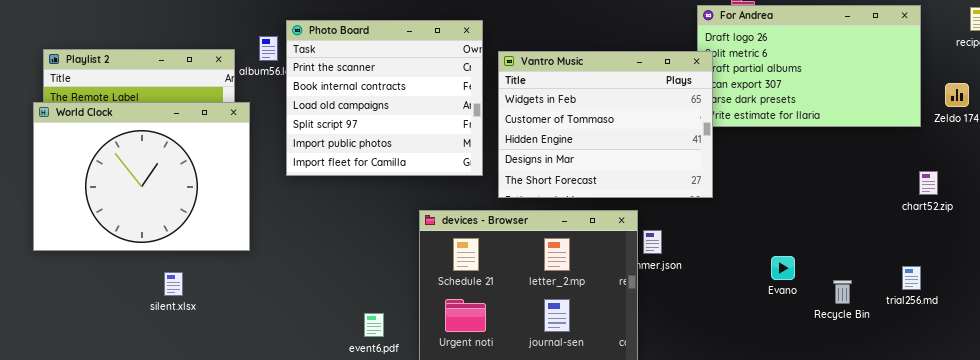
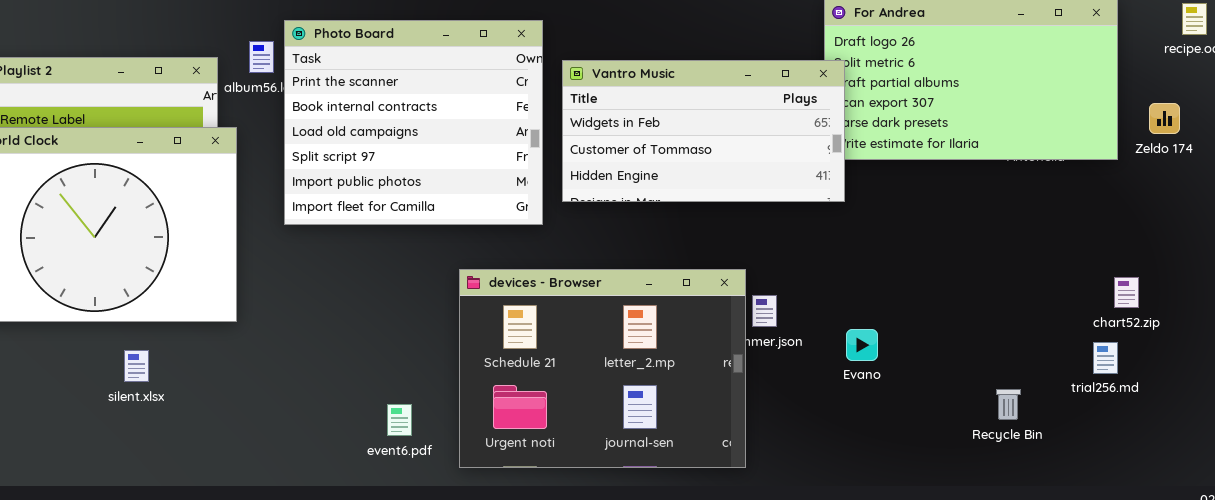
Vantro Music: [498,51,713,198] -> [562,60,845,202], resized
chart52.zip: [919,171,938,195] -> [1114,277,1139,308], moved
Evano: [771,256,795,280] -> [846,329,878,361], moved
Recycle Bin: [833,280,852,304] -> [996,389,1021,420], moved

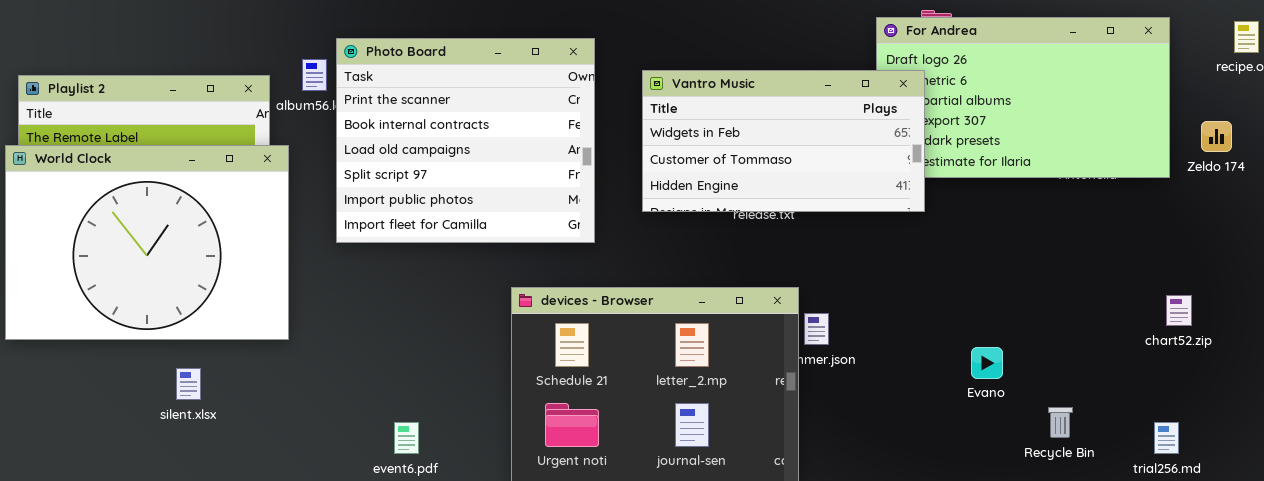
Vantro Music: [562,60,845,202] -> [642,70,925,212], moved
Evano: [846,329,878,361] -> [971,347,1003,379], moved
trial256.md: [1093,342,1118,374] -> [1154,422,1179,454], moved
event6.pdf: [387,404,412,436] -> [394,422,419,454], moved

